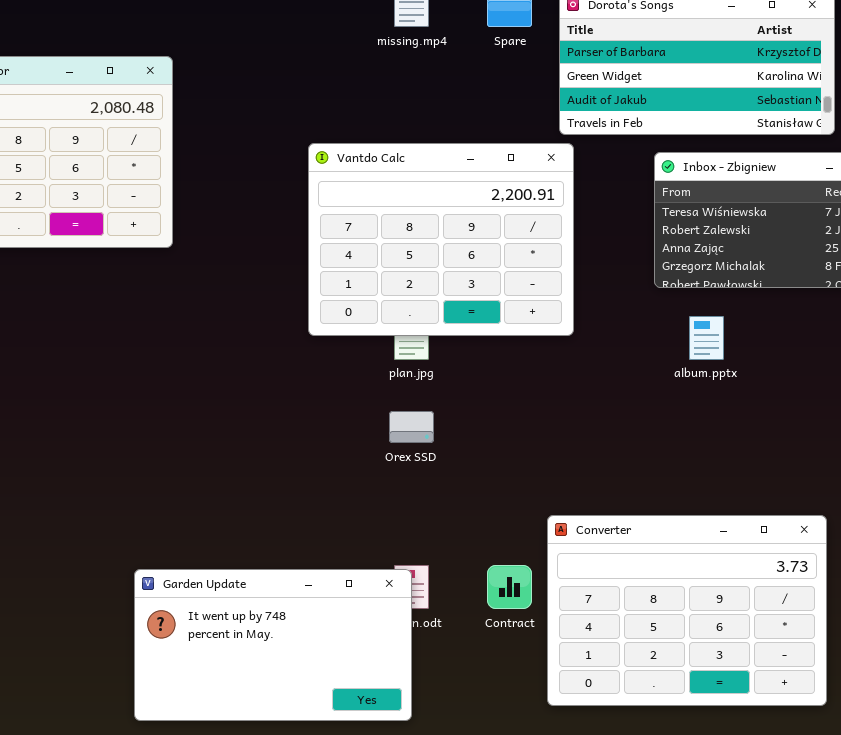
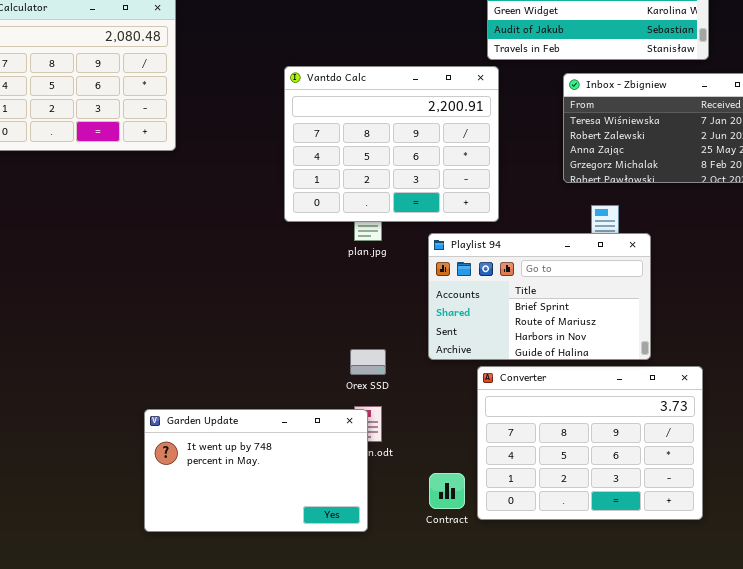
Playlist 94: none -> [428,233,651,360], opened
Orex SSD: [389,411,434,443] -> [350,349,386,375], moved
Contract: [487,565,532,609] -> [429,473,465,509], moved

